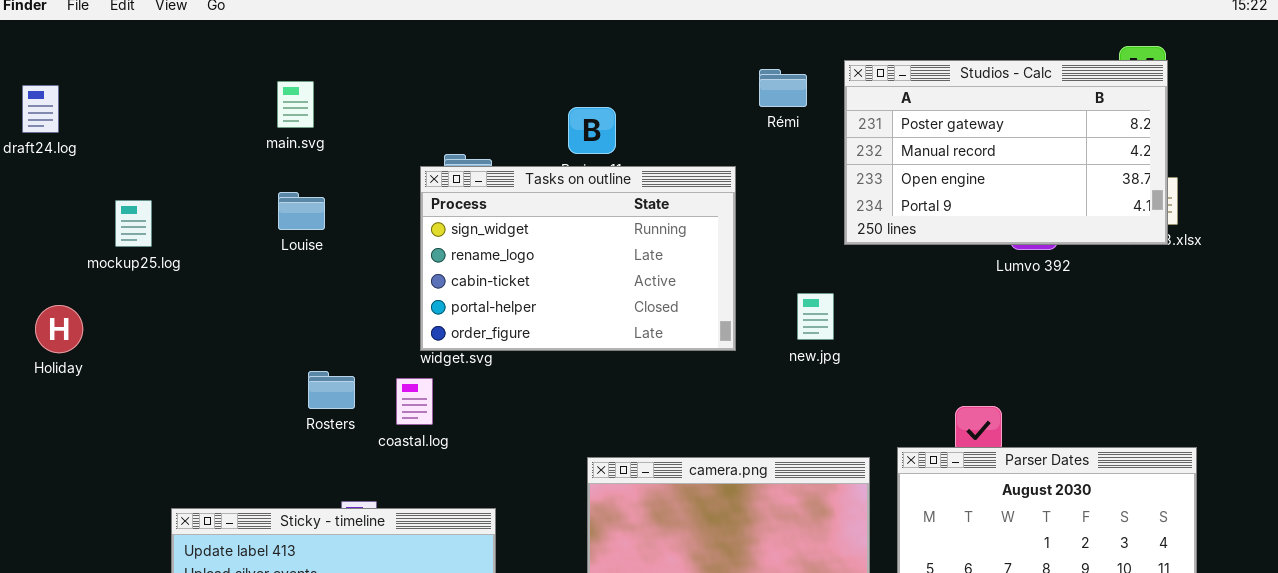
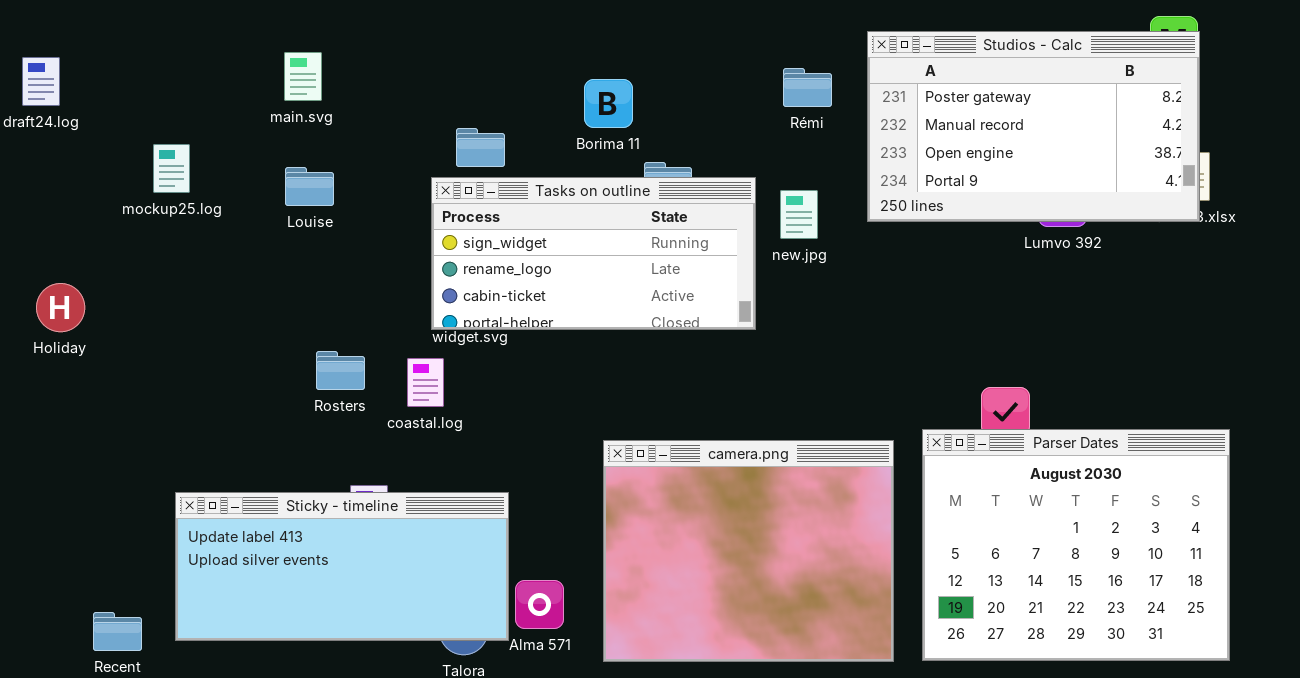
Rémi: [759,69,807,107] -> [783,68,832,107], moved
Tasks on outline: [420,166,736,351] -> [431,177,756,330], resized
mockup25.log: [115,200,152,247] -> [153,144,190,193], moved
new.jpg: [797,293,834,340] -> [780,190,818,239], moved

